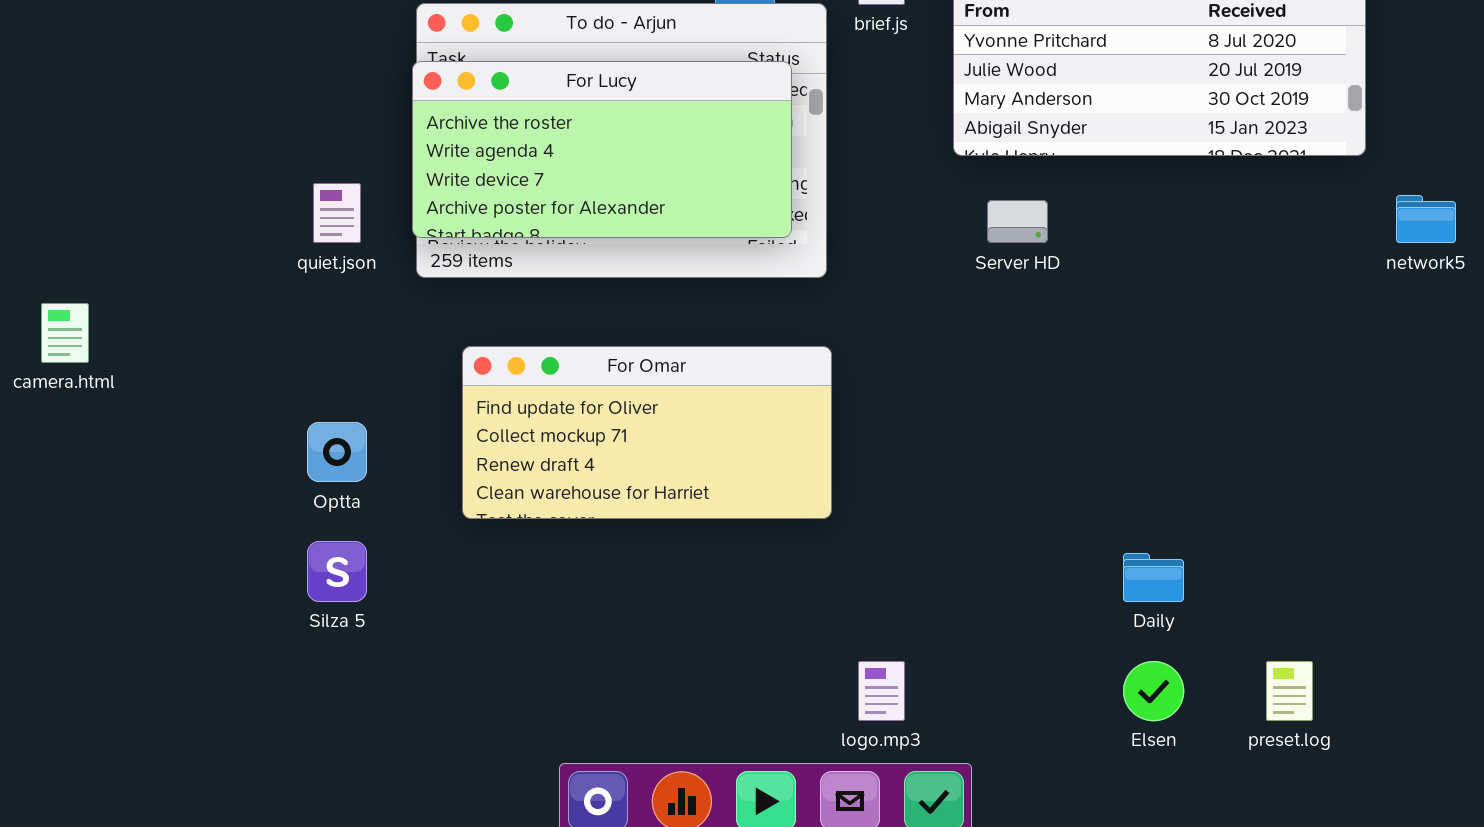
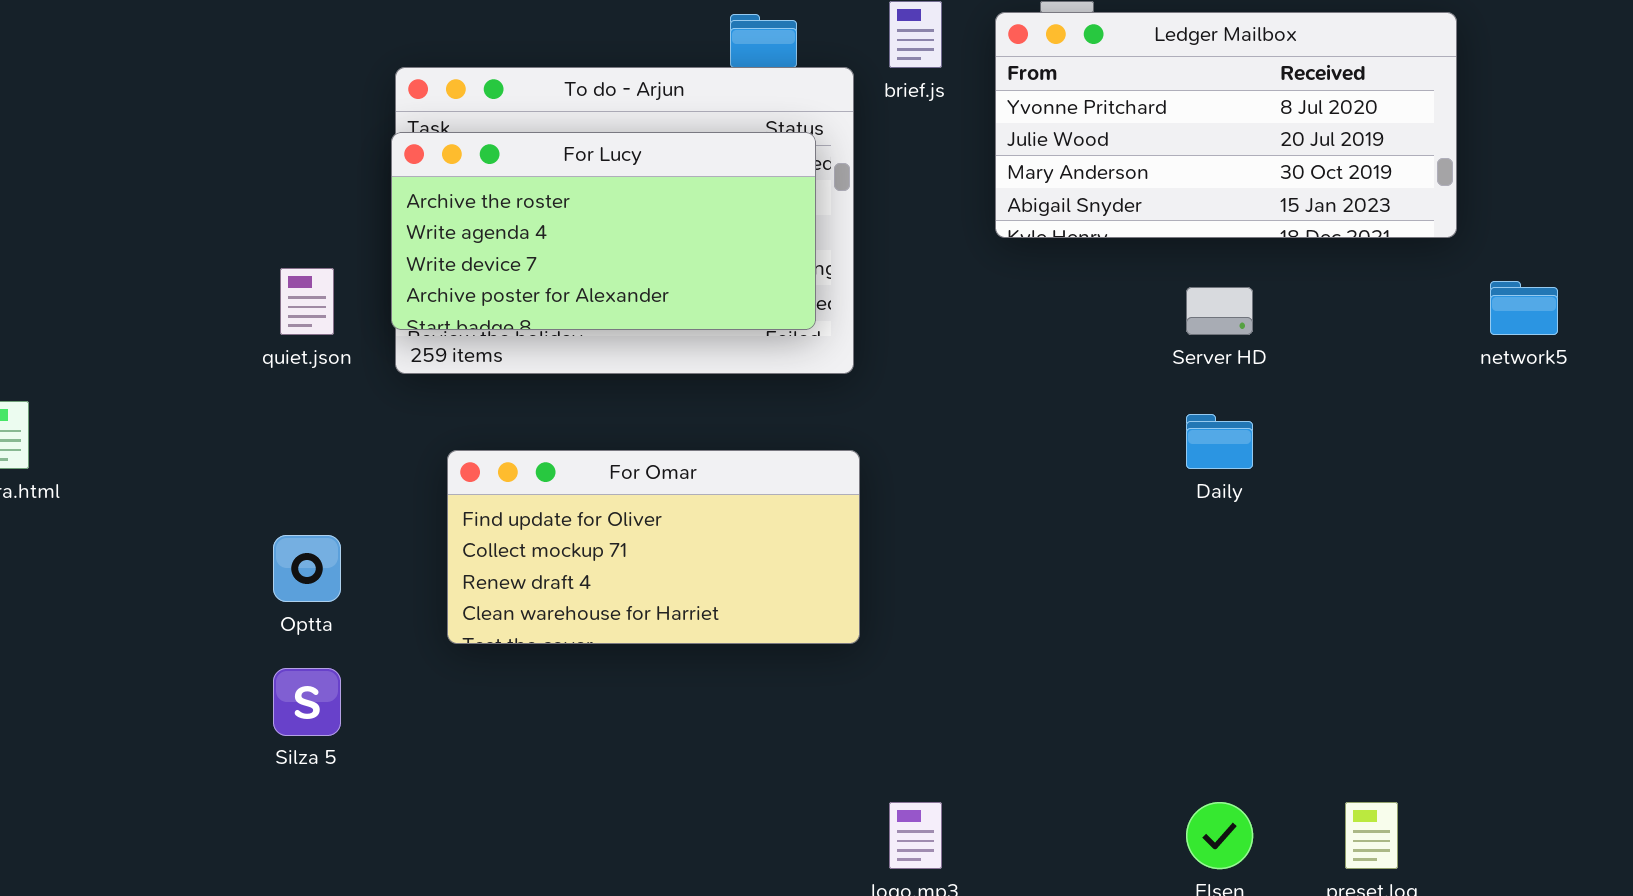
Server HD: [987,200,1048,243] -> [1186,287,1253,335], moved
Daily: [1123,553,1184,602] -> [1186,414,1253,469], moved

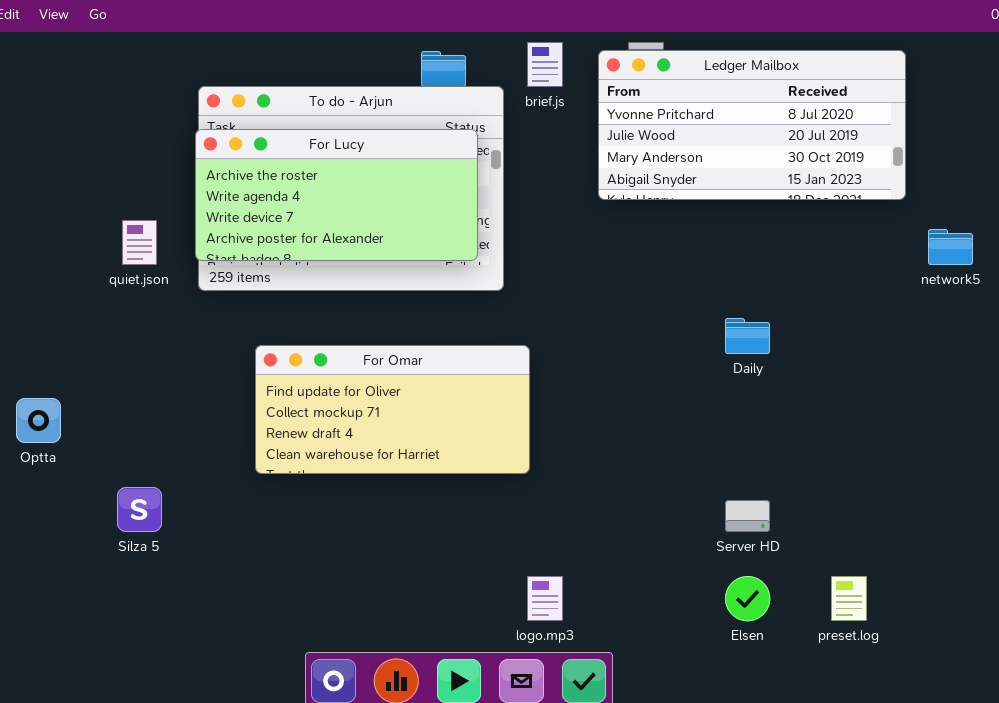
Server HD: [1186,287,1253,335] -> [725,500,770,532], moved
For Omar: [447,450,860,644] -> [255,345,530,474], moved
Optta: [273,535,341,602] -> [16,398,61,443], moved

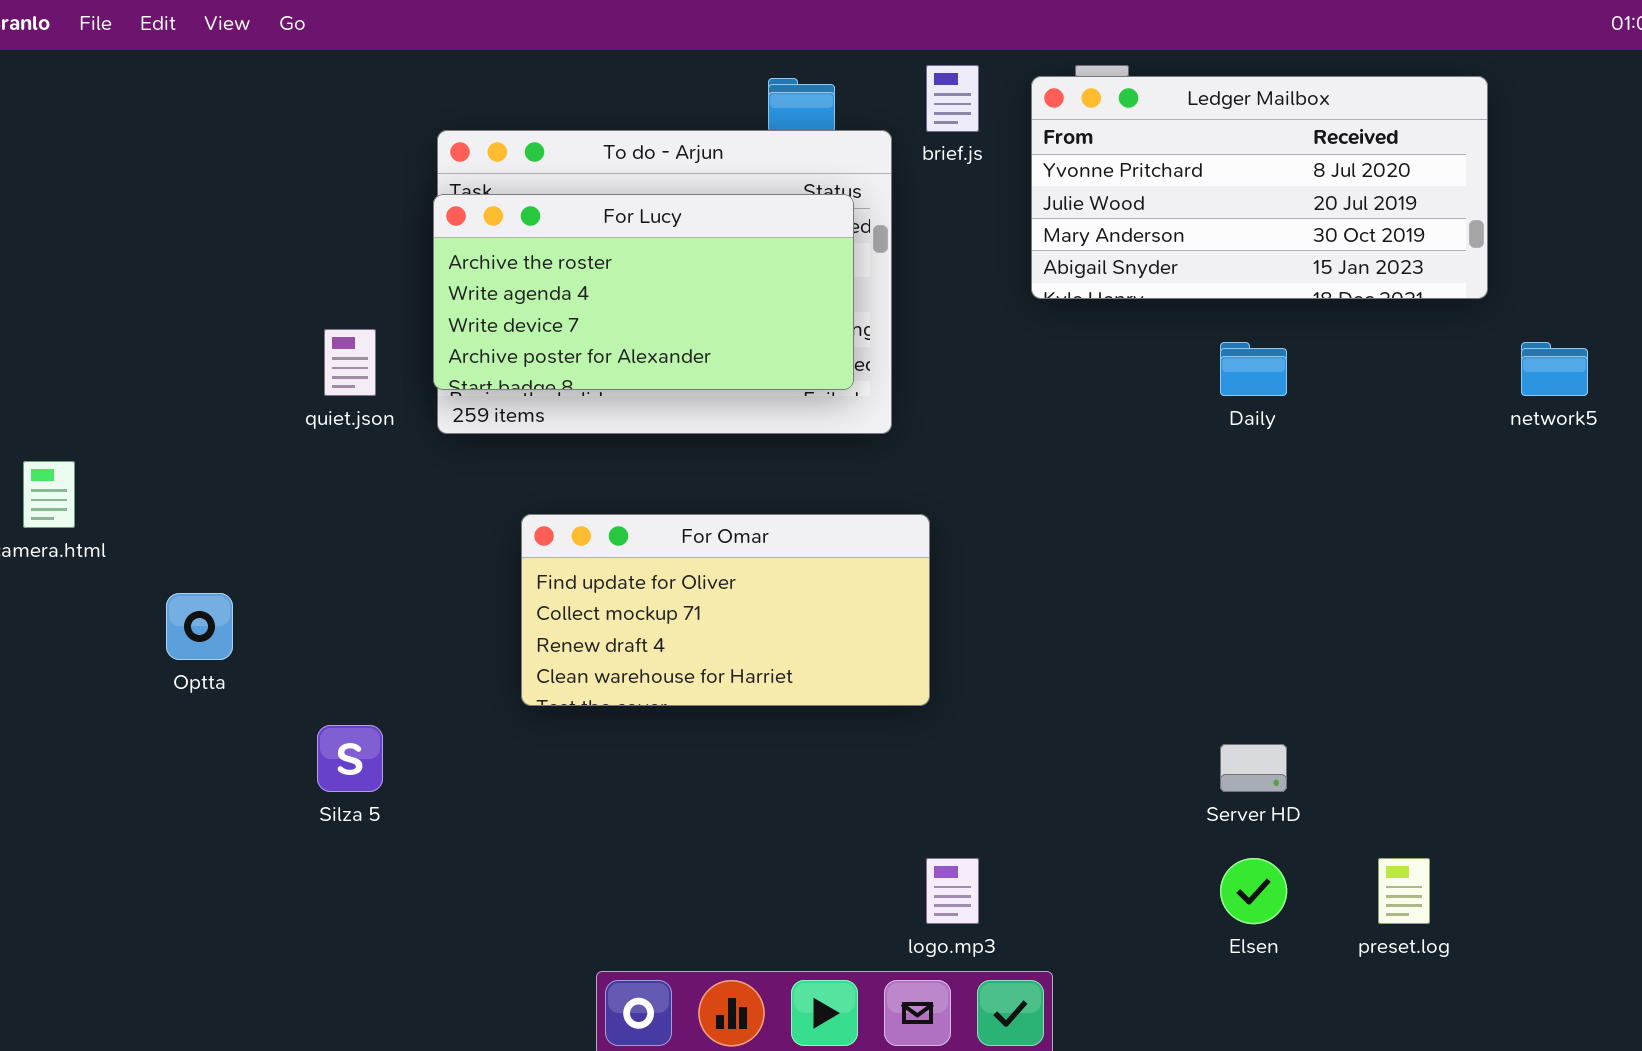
Daily: [725,318,770,354] -> [1220,342,1287,396], moved

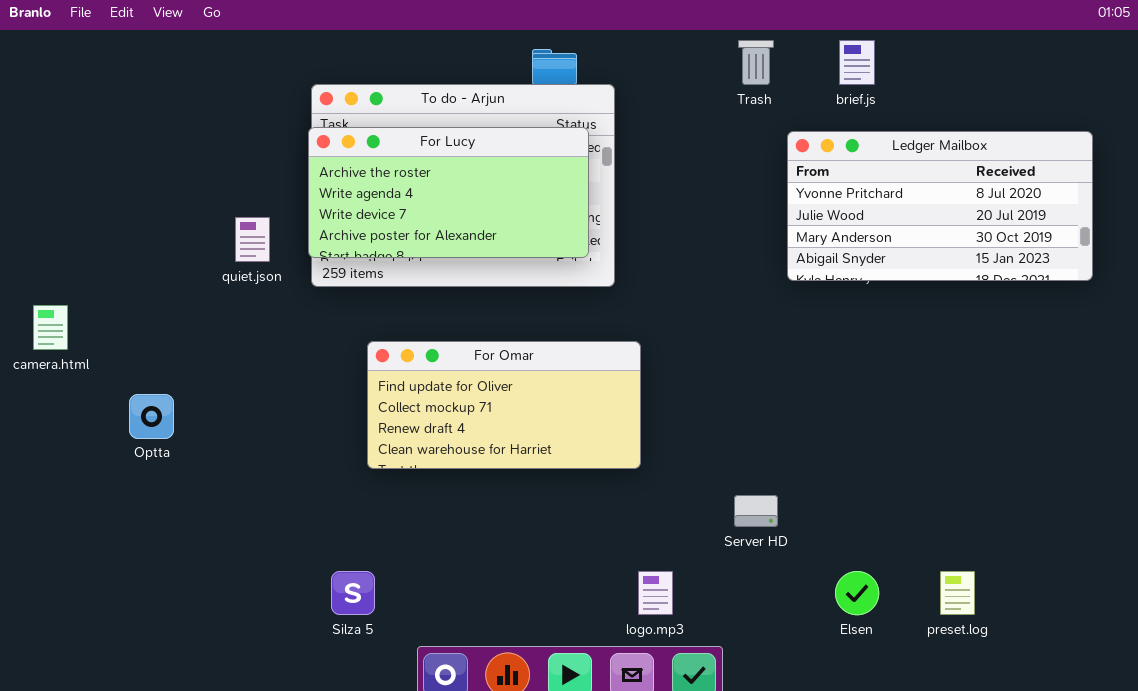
brief.js: [926,65,979,132] -> [839,40,875,85], moved
Ledger Mailbox: [1031,76,1488,299] -> [787,131,1093,281], moved
Silza 5: [317,725,383,792] -> [331,571,375,615], moved
Server HD: [1220,744,1287,792] -> [734,495,778,527], moved

